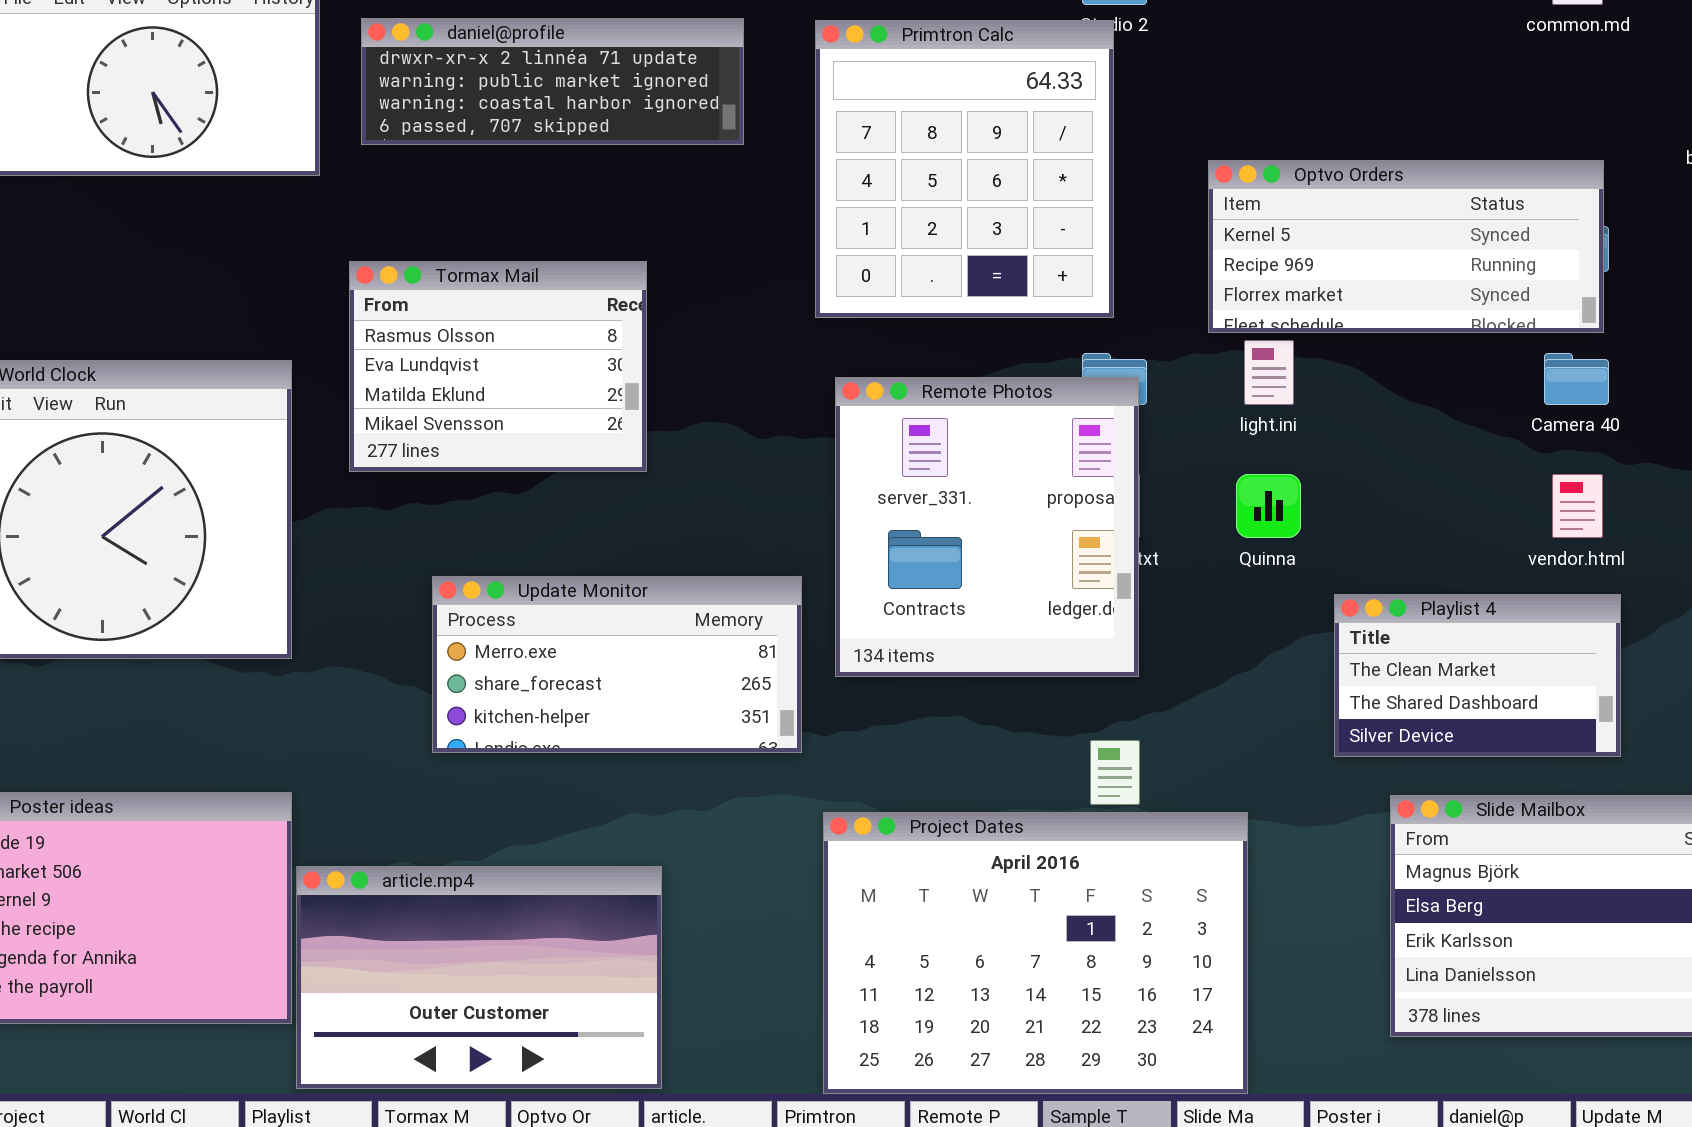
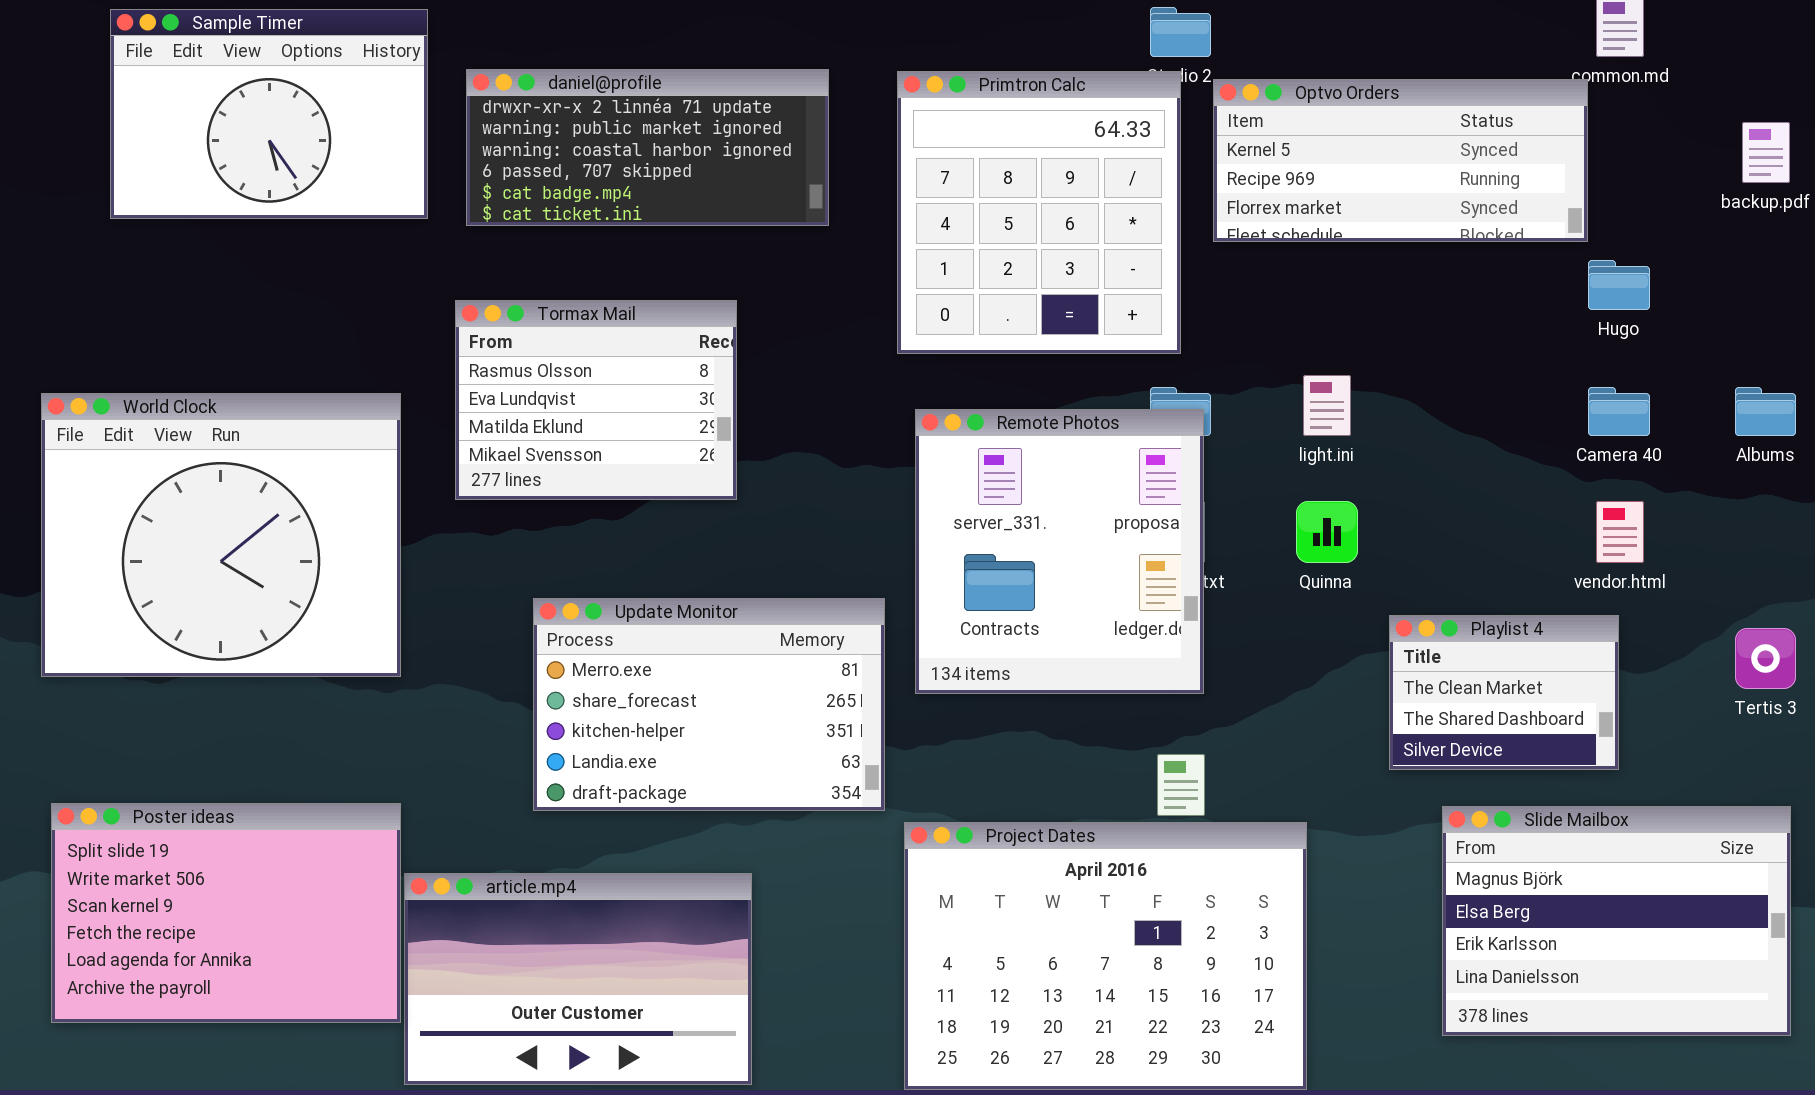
daniel@profile: [361,18,744,145] -> [466,69,829,226], resized
Optvo Orders: [1208,160,1604,333] -> [1213,79,1588,242], moved
Update Monitor: [432,576,802,753] -> [533,598,885,811], resized
Playlist 4: [1334,594,1621,757] -> [1389,615,1619,770], resized

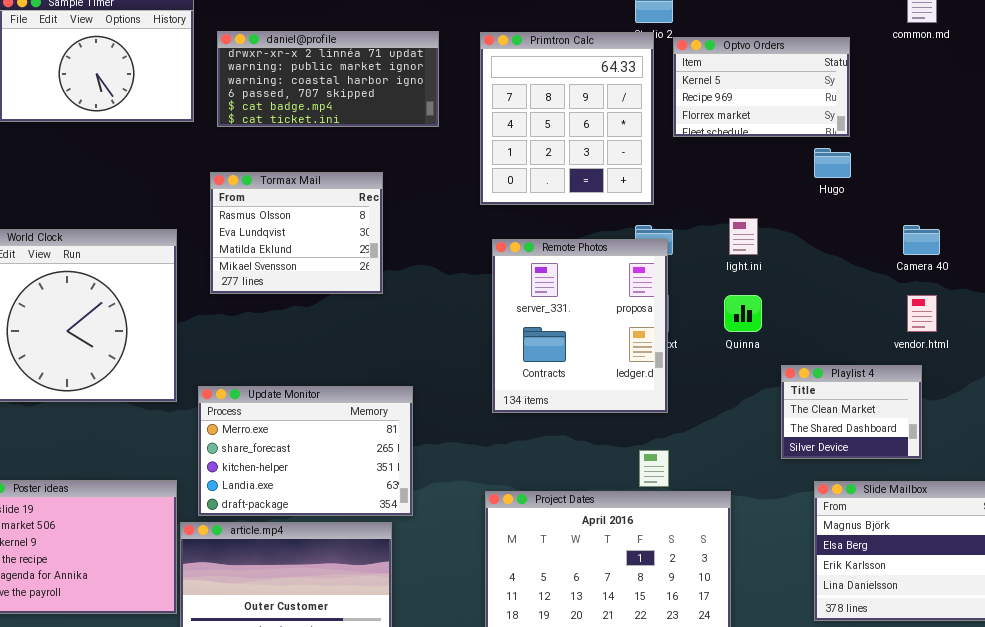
Optvo Orders: [1213,79,1588,242] -> [673,37,850,137], resized
Hugo: [1588,260,1650,310] -> [814,148,851,178], moved
Update Monitor: [533,598,885,811] -> [198,386,413,516], moved

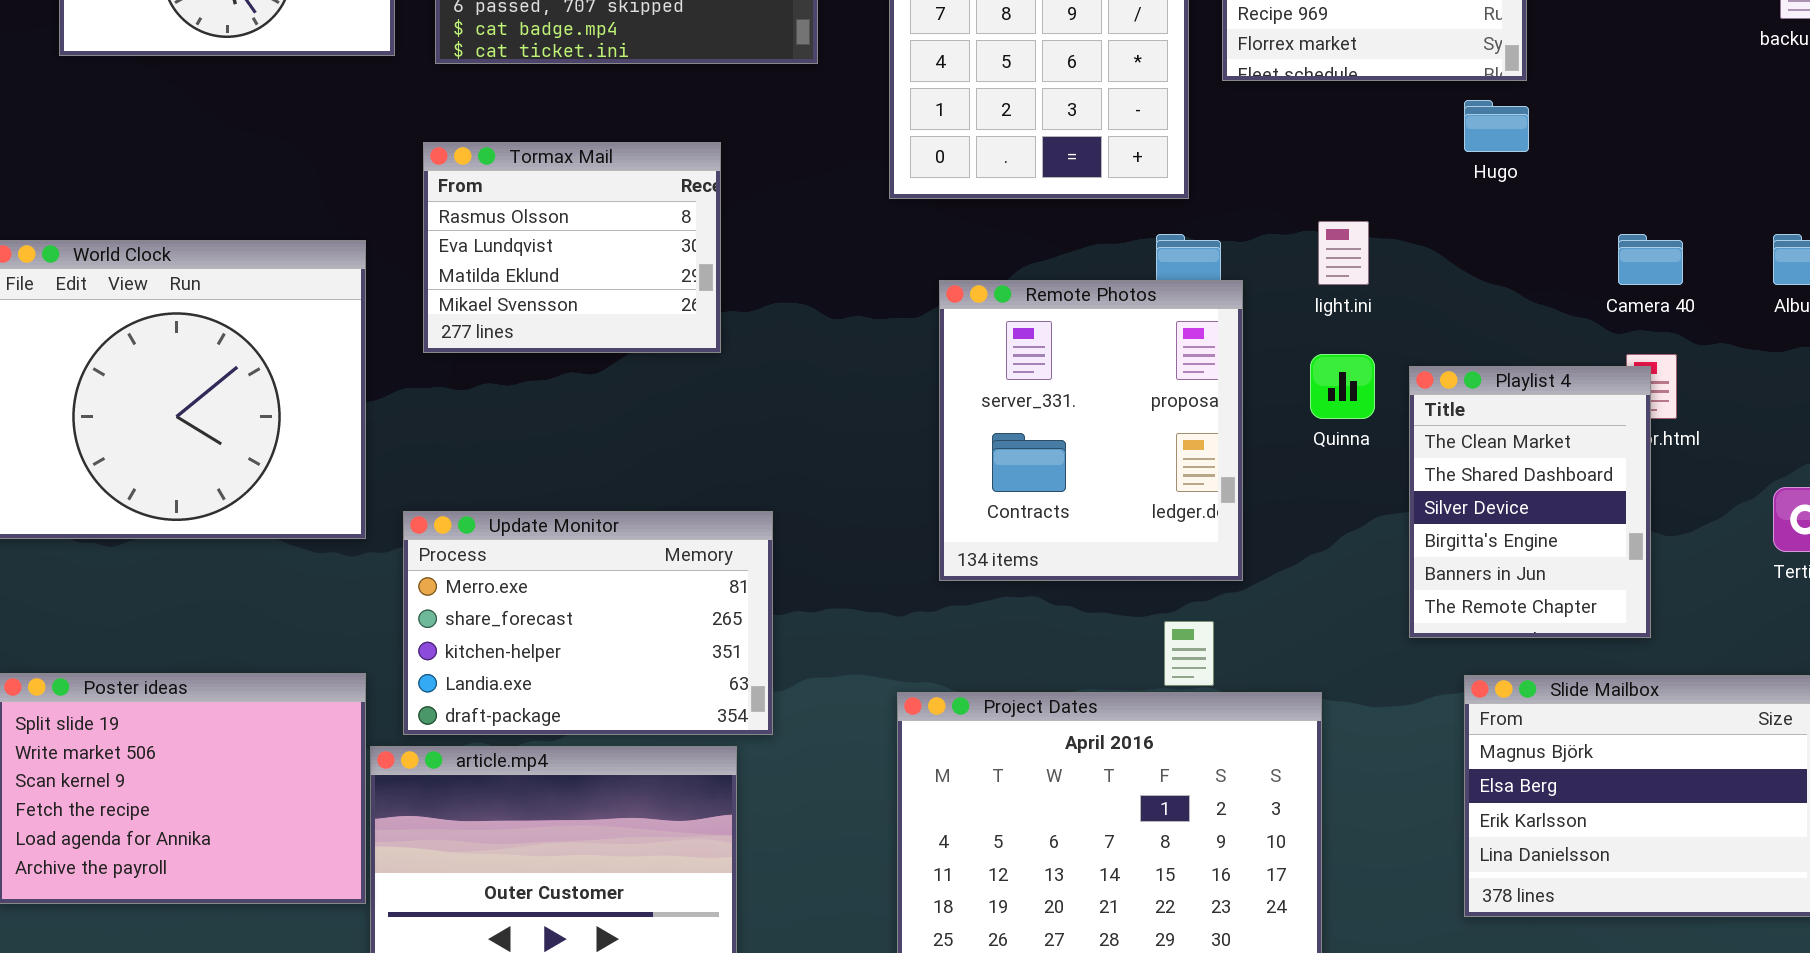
Remote Photos: [492,239,668,413] -> [939,280,1243,581], moved
Playlist 4: [781,365,922,459] -> [1409,366,1651,638], resized

